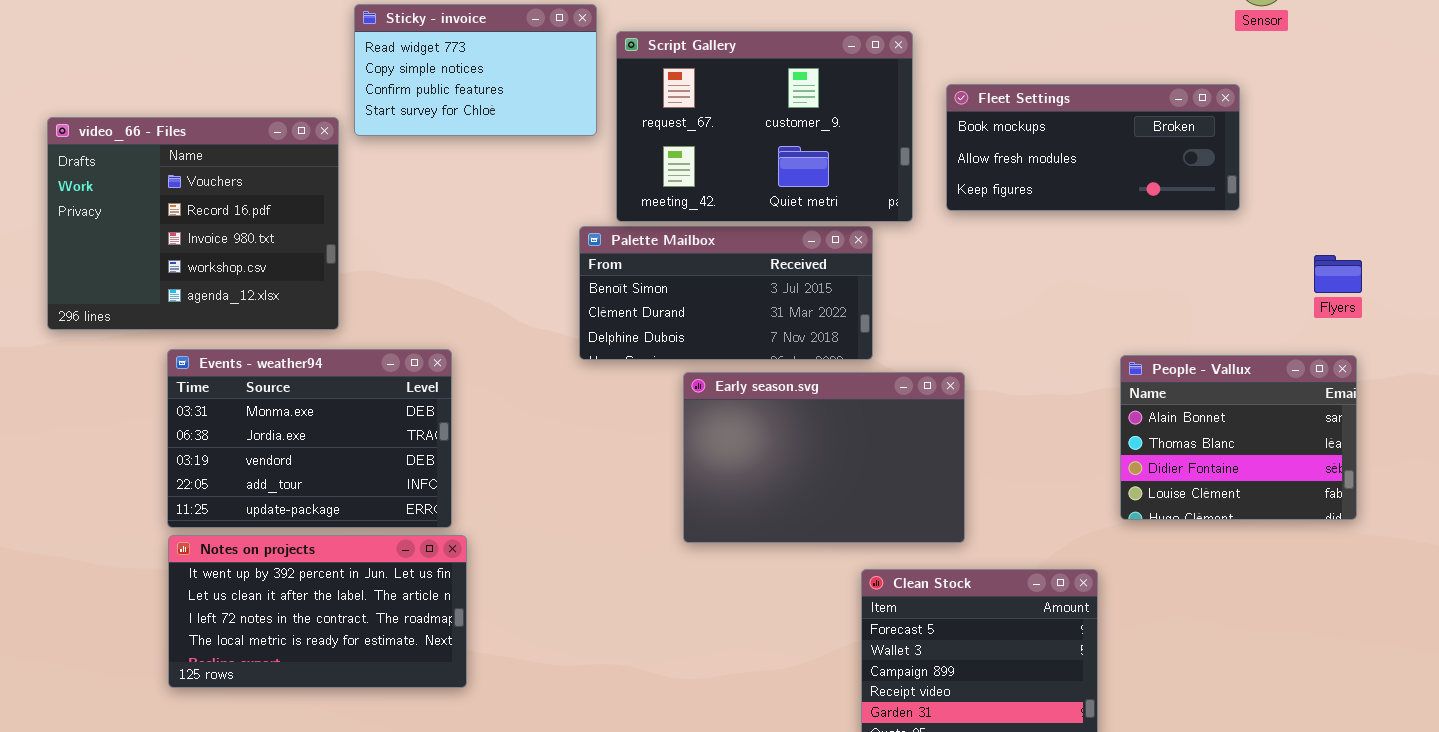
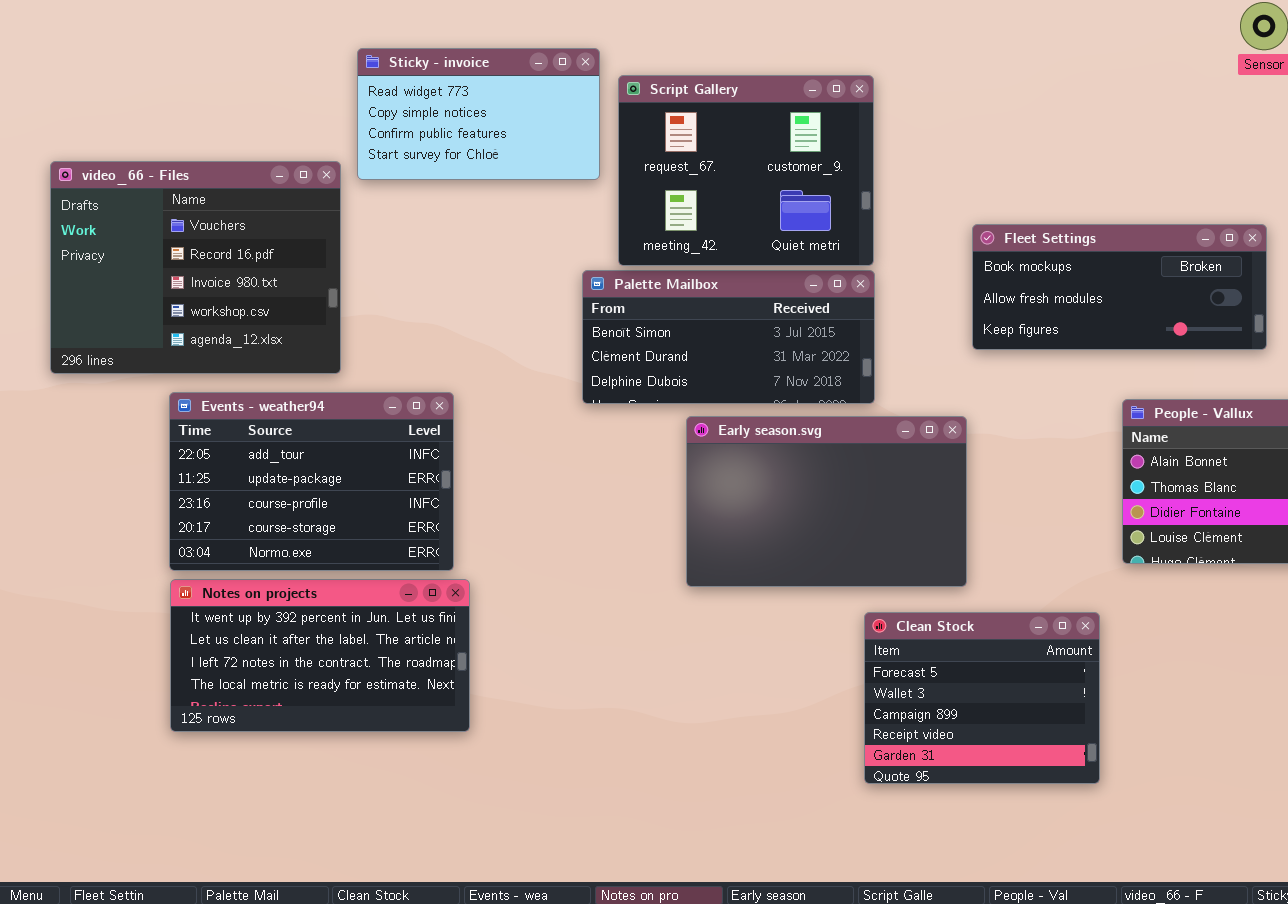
Script Gallery: [616,31,913,222] -> [618,75,874,266], resized
Fleet Settings: [946,84,1240,211] -> [972,224,1267,350], moved
Events - weather94: [167,349,452,528] -> [169,392,454,571], scrolled down 3 rows

